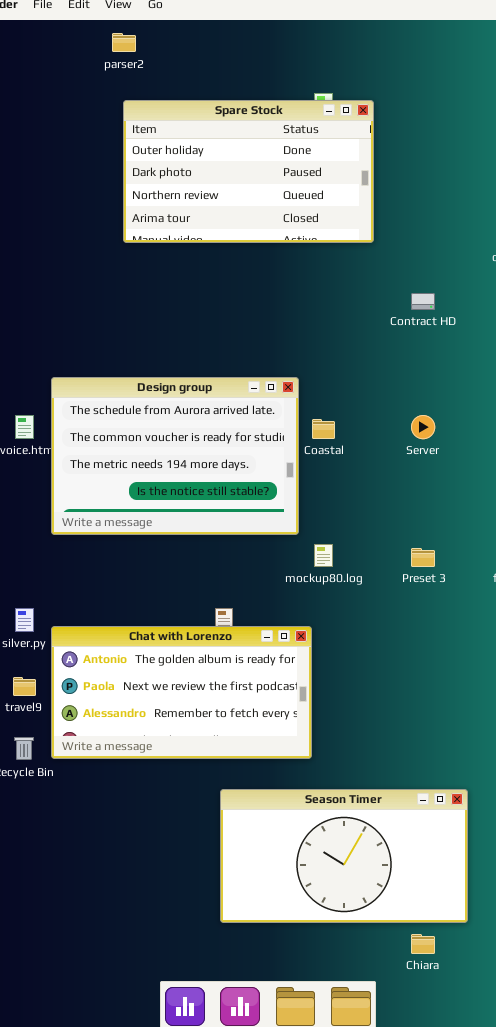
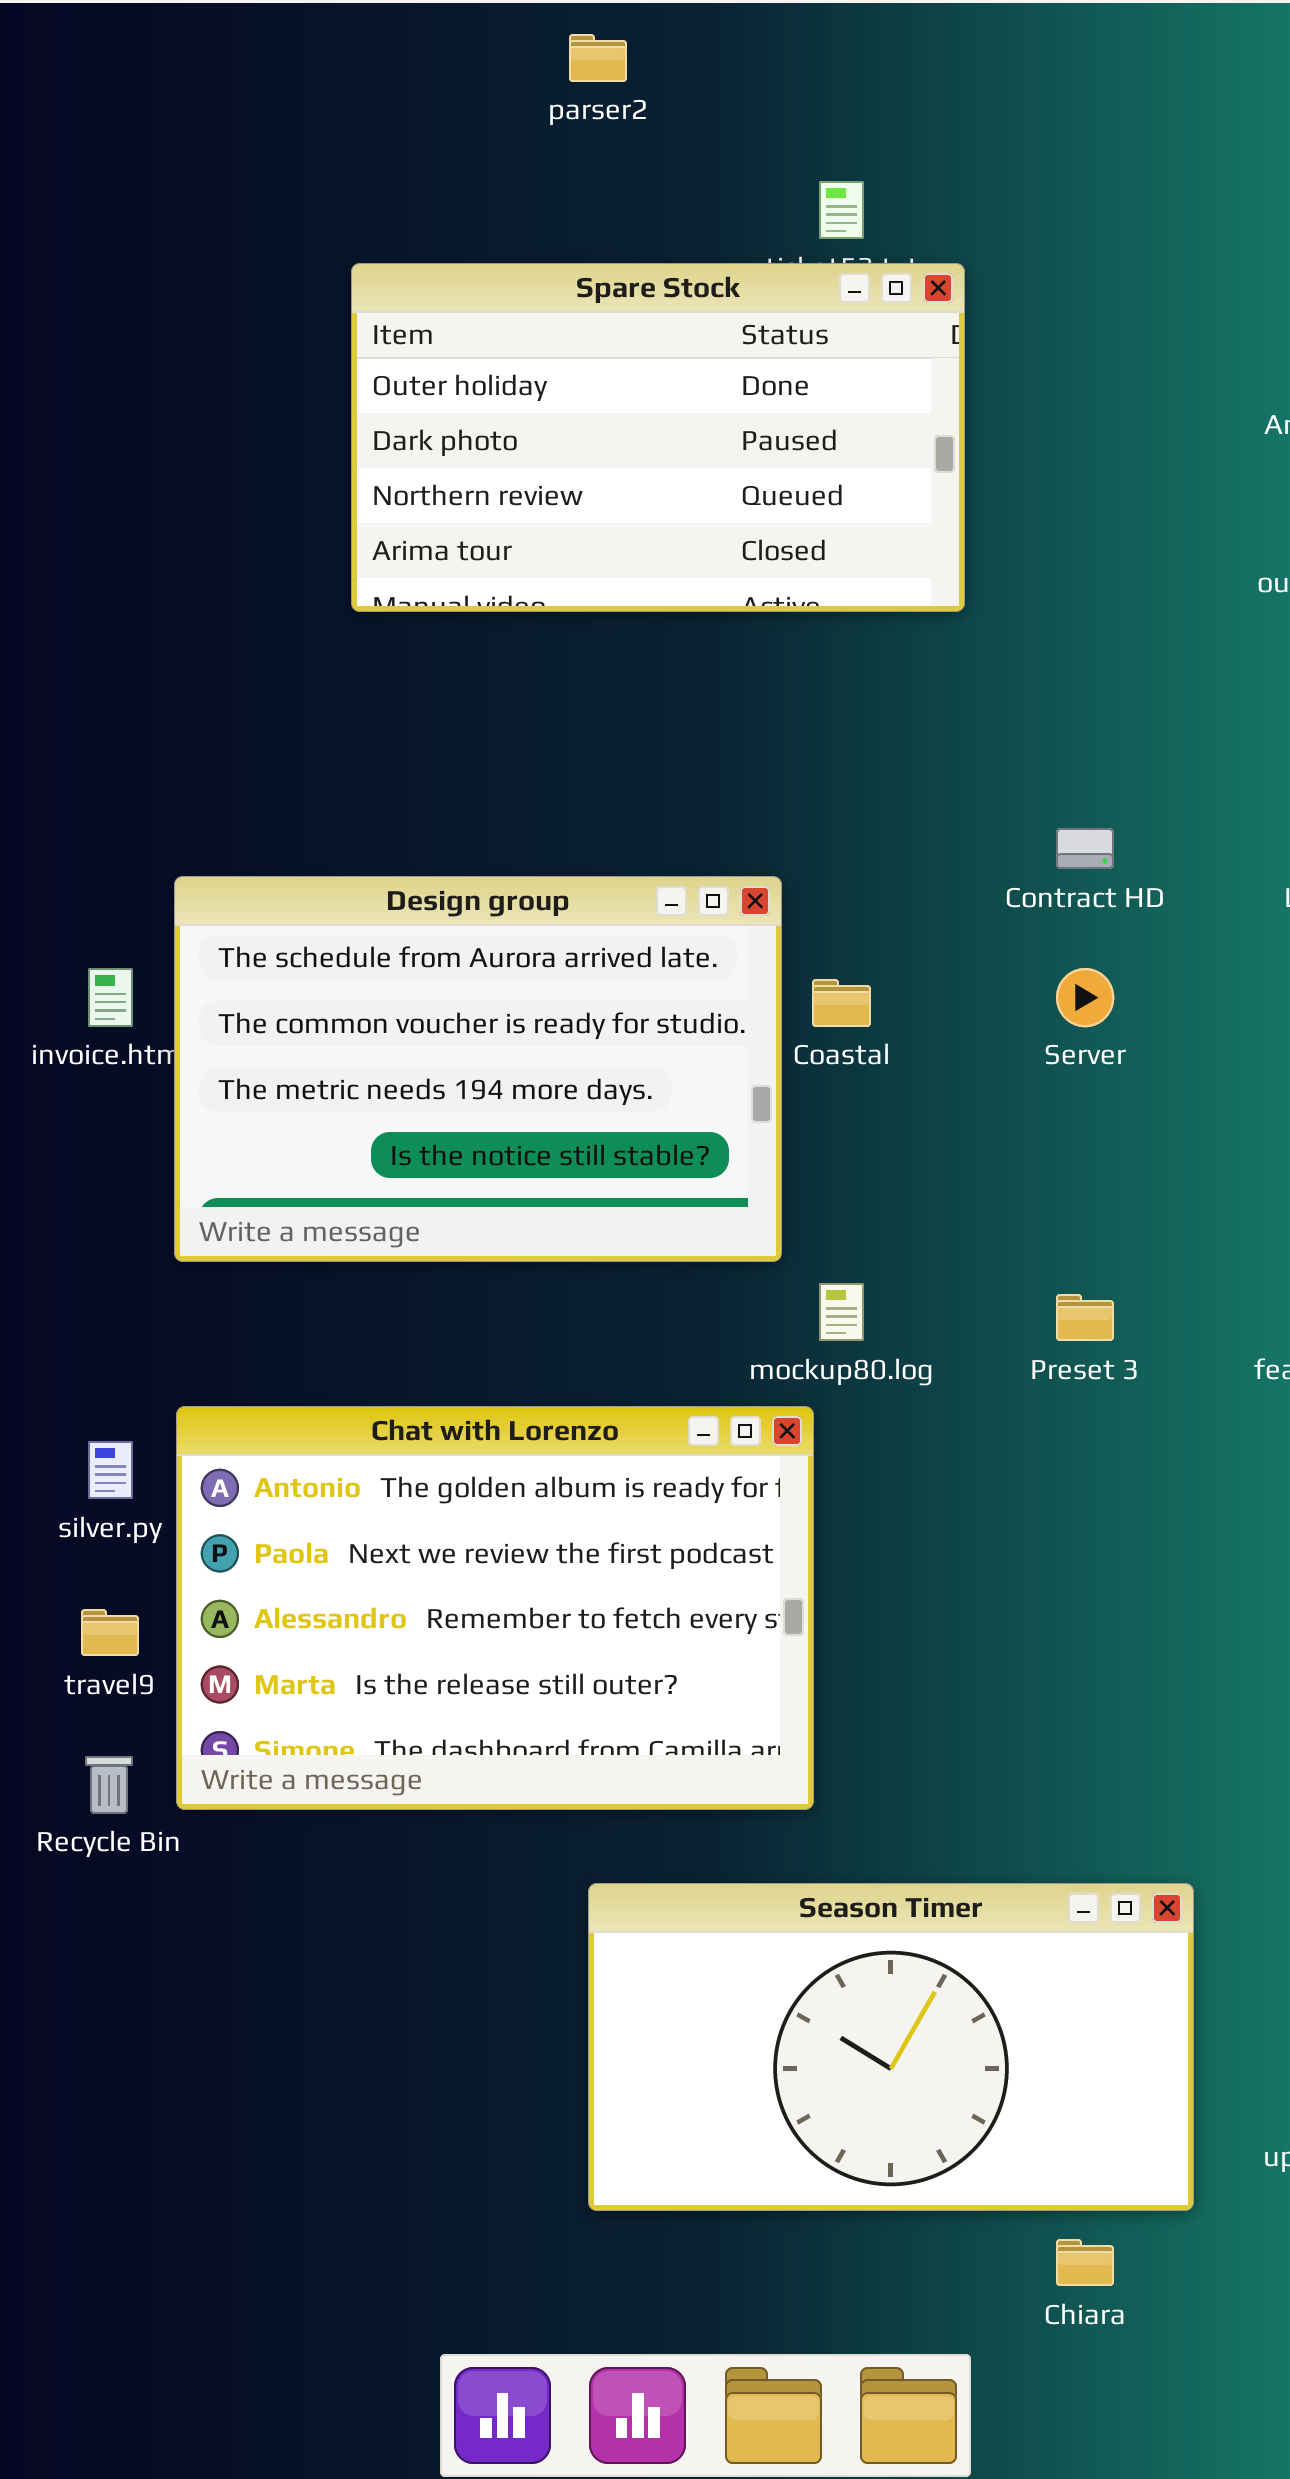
parser2: [112,33,136,52] -> [569,34,627,82], moved
Spare Stock: [123,100,374,243] -> [351,263,965,612], moved
Contract HD: [411,293,435,310] -> [1056,828,1114,869], moved
Chat with Lorenzo: [51,626,312,759] -> [176,1406,814,1810], resized

